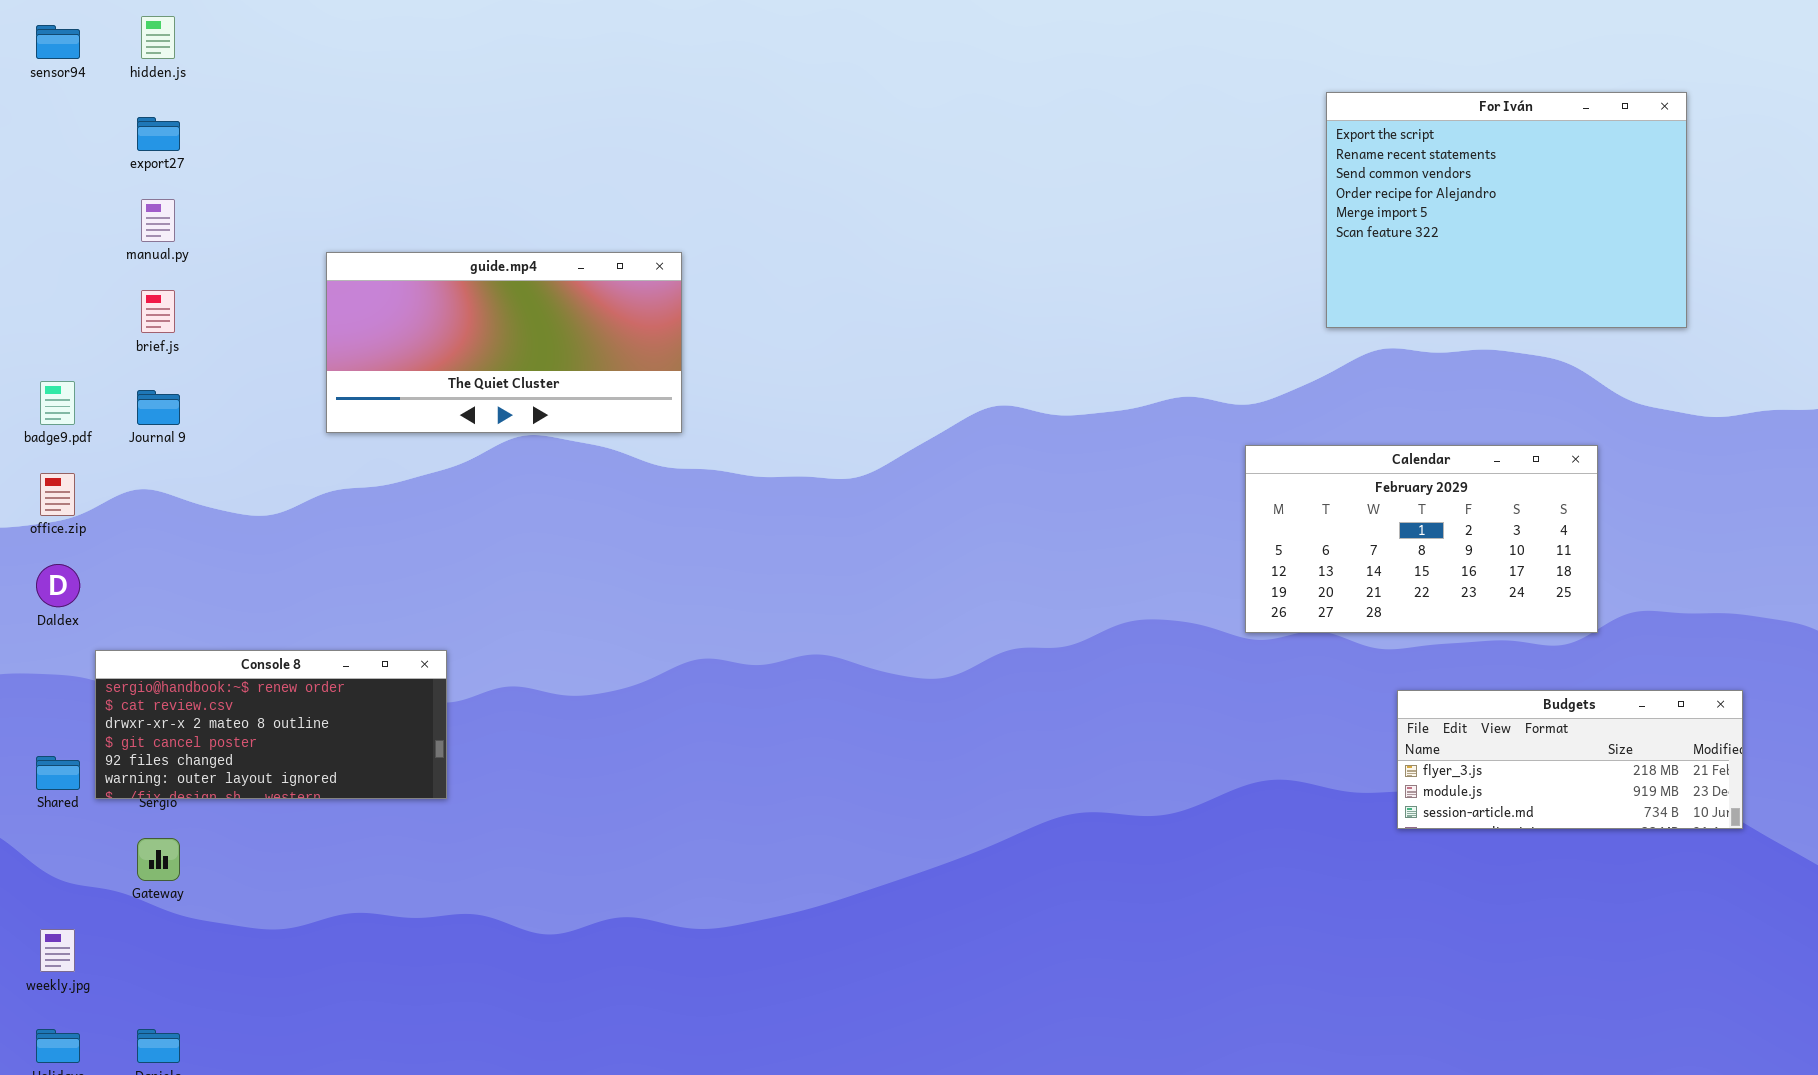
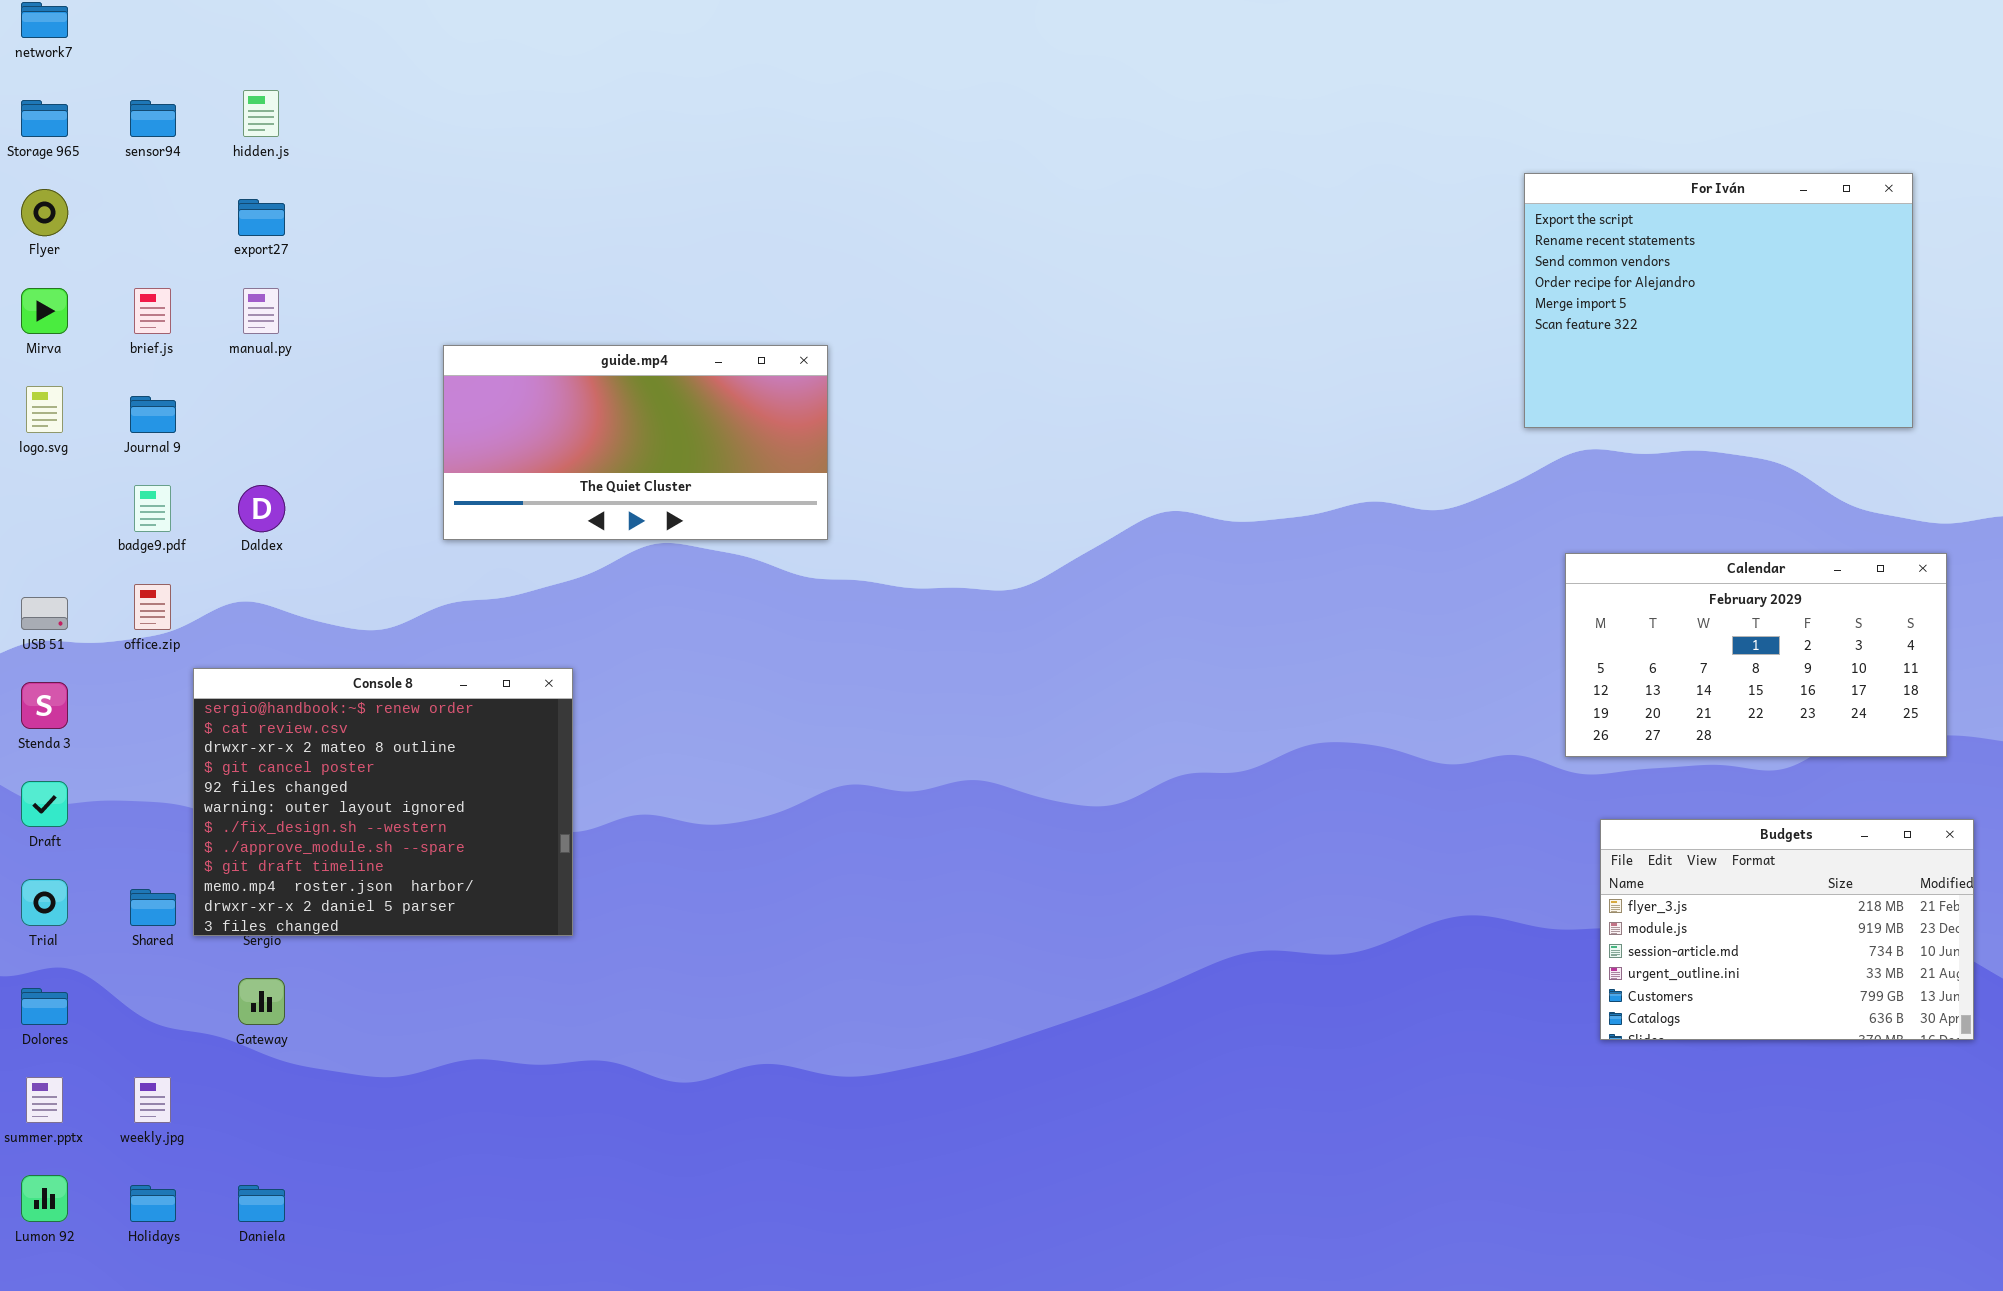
brief.js: [141,290,175,333] -> [134,288,171,334], moved
Journal 9: [137,390,180,425] -> [130,396,176,433], moved
Calendar: [1245,445,1598,633] -> [1565,553,1947,757], moved
Daldex: [36,564,80,607] -> [238,485,285,532], moved
Console 8: [95,650,447,799] -> [193,668,573,936], resized
Budgets: [1397,690,1743,829] -> [1600,819,1974,1040], resized

